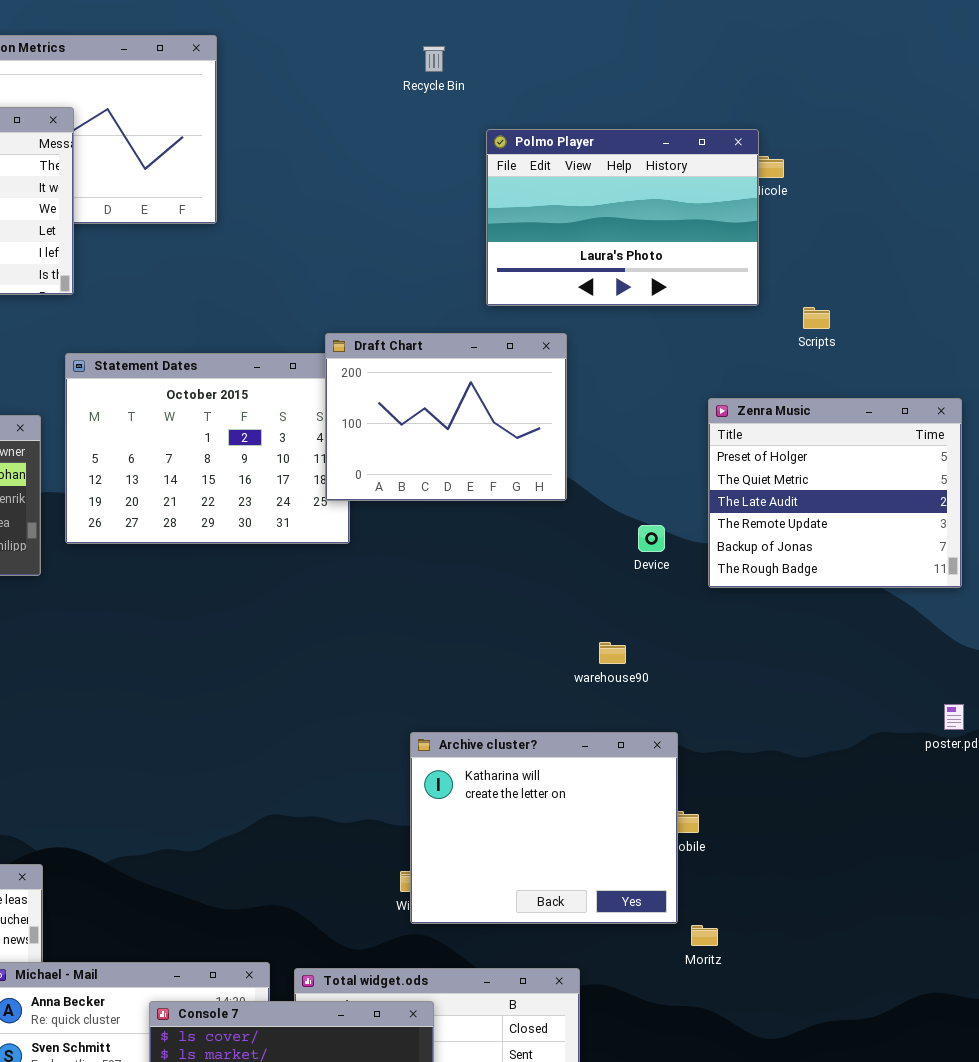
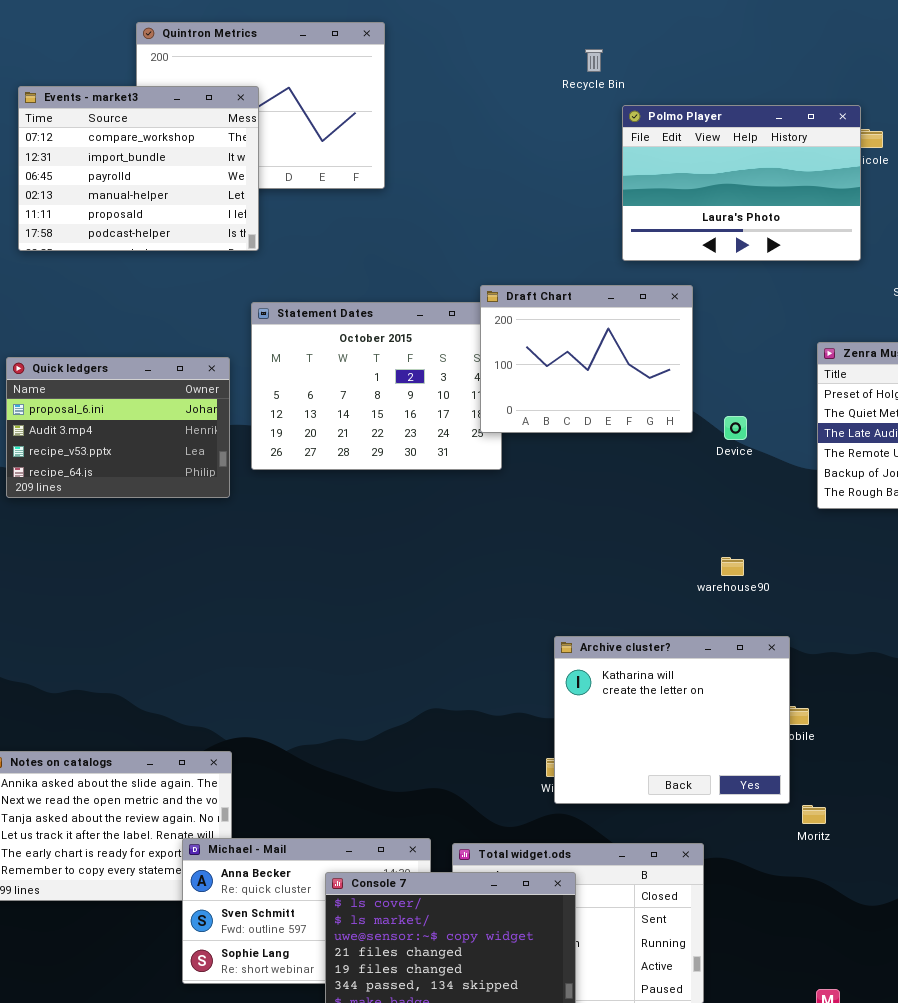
Recycle Bin: [423,46,445,72] -> [585,49,603,72], moved
Device: [638,525,665,552] -> [724,416,747,440], moved

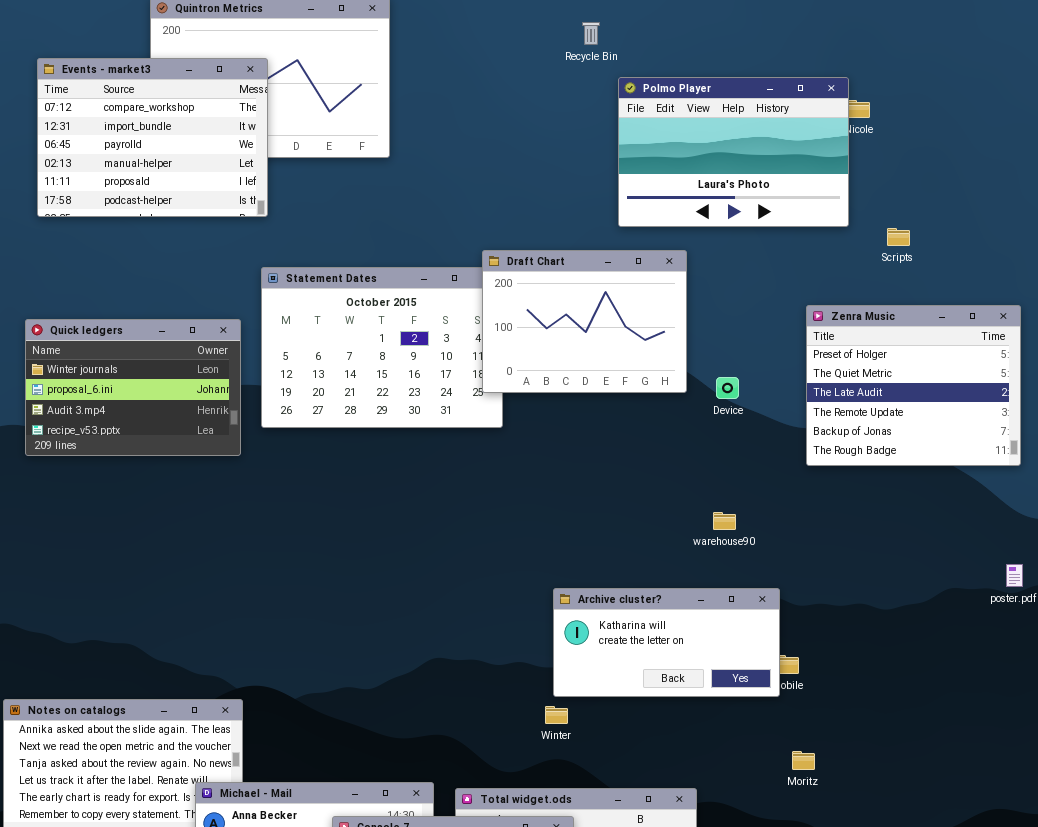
Quick ledgers: [6,357,230,498] -> [25,319,241,456], scrolled up 1 row
Archive cluster?: [554,636,790,804] -> [553,588,780,697], resized

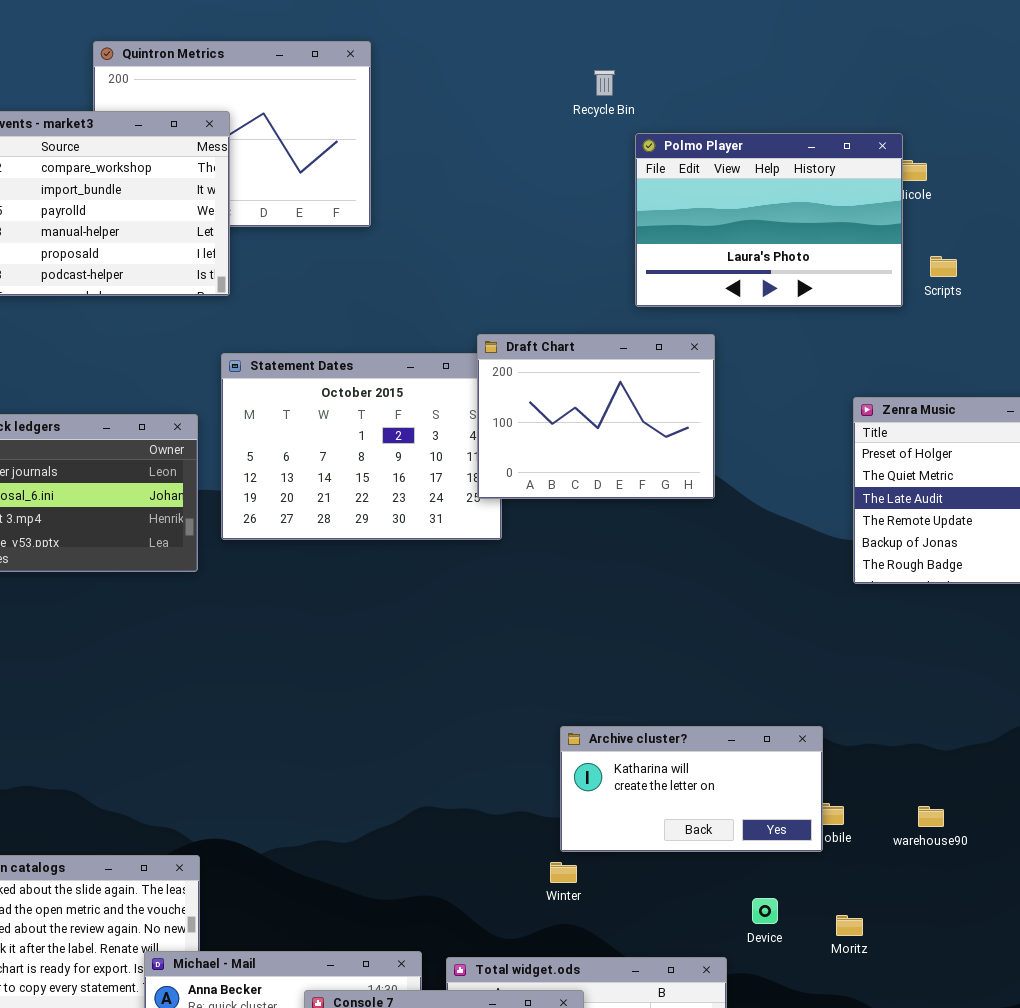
Scripts: [887,228,910,246] -> [930,256,957,277], moved
Device: [716,377,739,399] -> [752,898,778,924], moved
warehouse90: [713,512,736,530] -> [918,806,944,827], moved

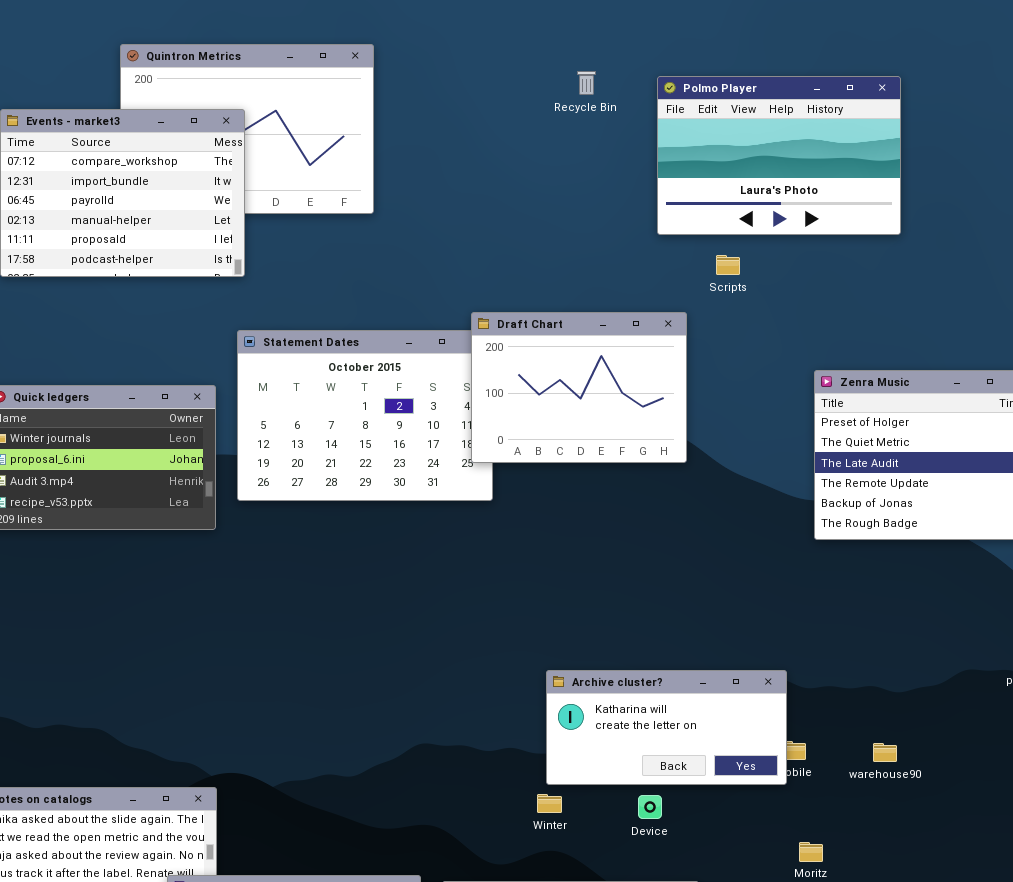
Polmo Player: [635,133,903,307] -> [657,76,901,235], moved
Scripts: [930,256,957,277] -> [716,255,740,275], moved
Device: [752,898,778,924] -> [638,795,662,819], moved

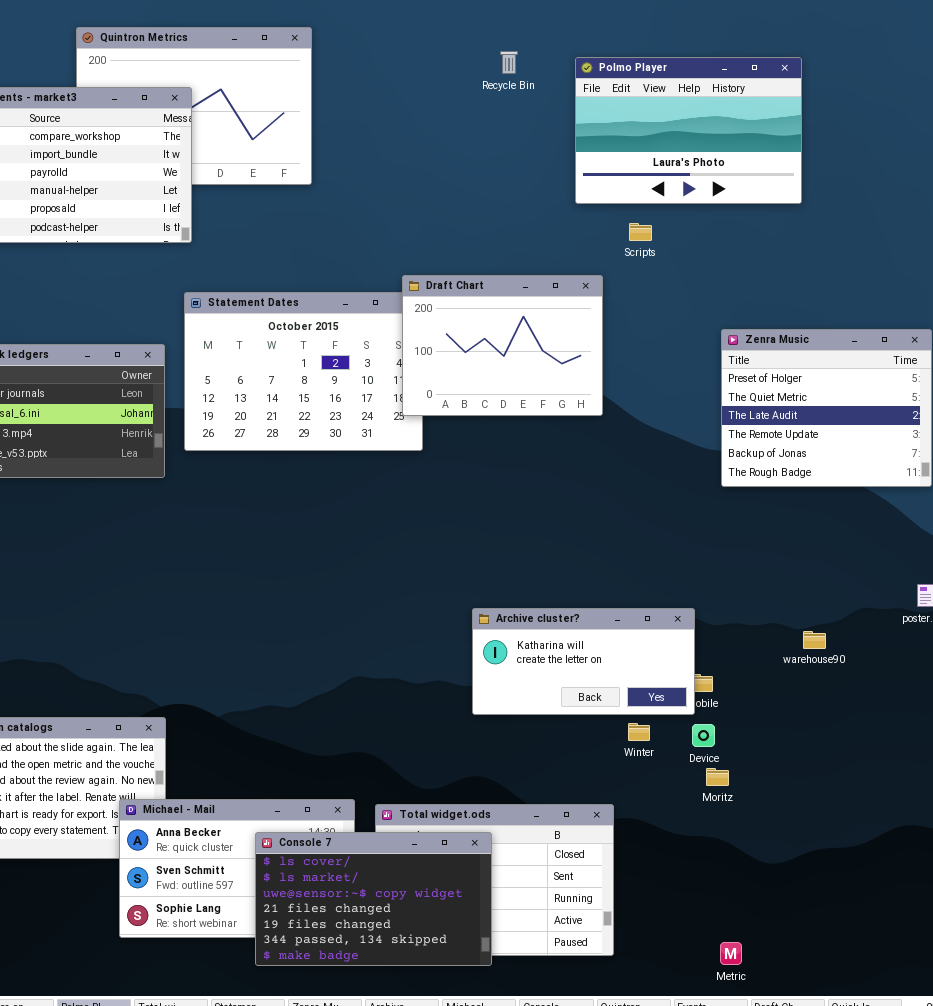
warehouse90: [873,743,897,762] -> [803,631,826,649], moved
Winter: [537,794,562,813] -> [628,723,650,741], moved
Device: [638,795,662,819] -> [692,724,715,747], moved

